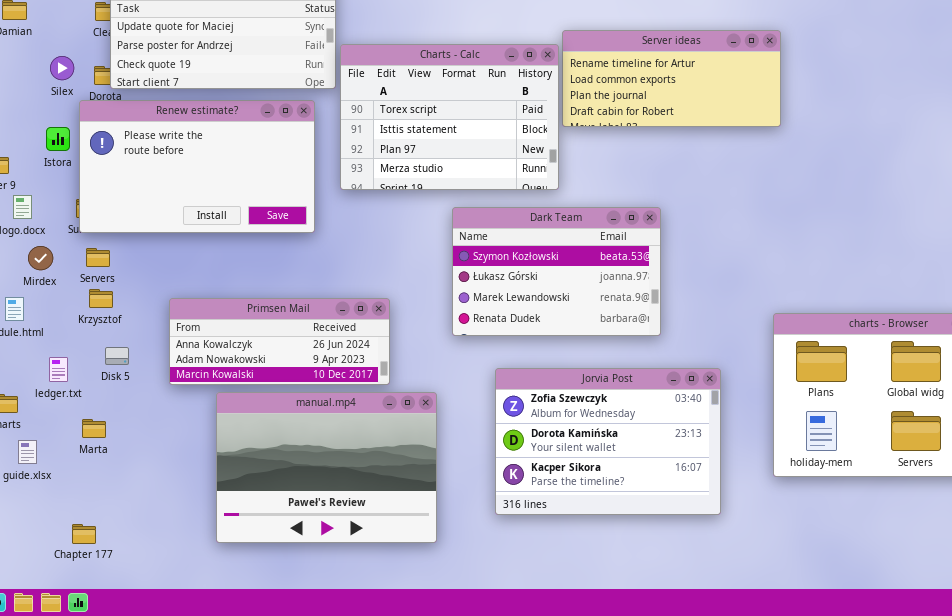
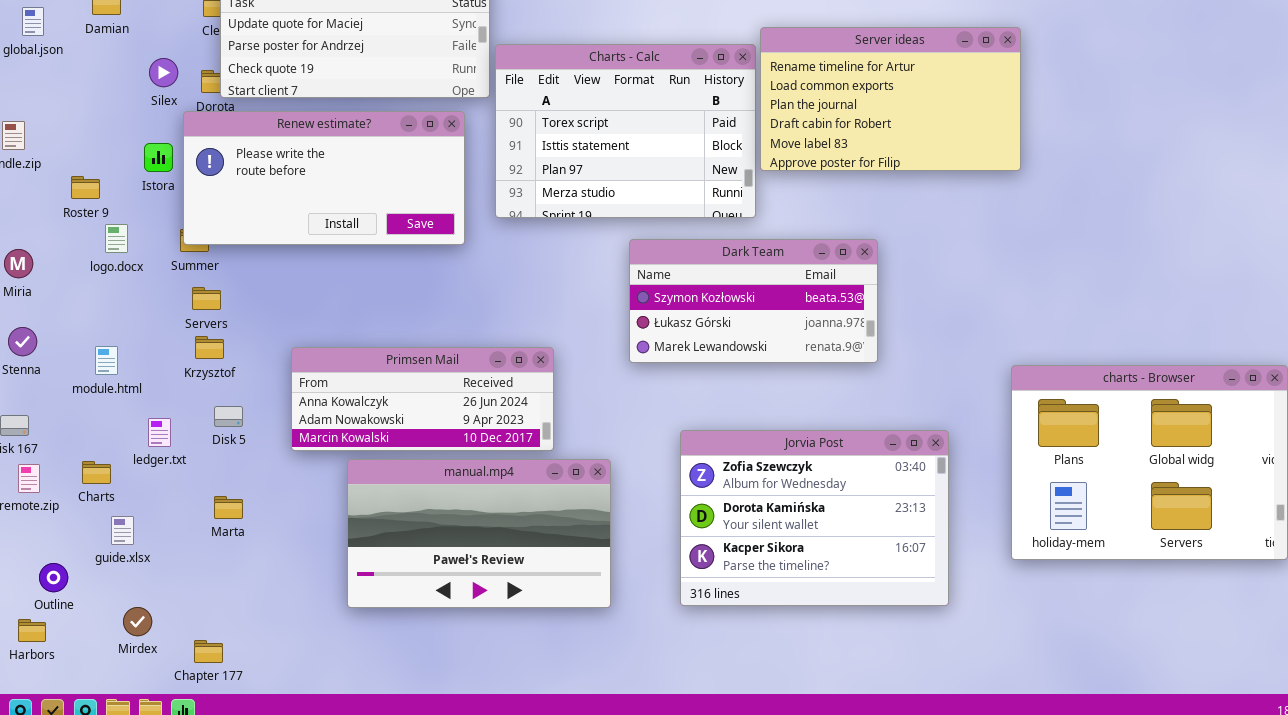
Server ideas: [562,30,781,127] -> [760,27,1021,171], resized
Renew estimate?: [79,100,315,233] -> [183,111,465,245], resized
Dark Team: [452,207,661,336] -> [629,239,878,363], resized
Mirdex: [28,246,53,270] -> [123,607,152,636], moved
manual.mp4: [216,392,437,543] -> [347,459,611,608], resized
Marta: [82,419,106,438] -> [214,496,243,519], moved
Chapter 177: [72,524,96,544] -> [194,640,223,663], moved

